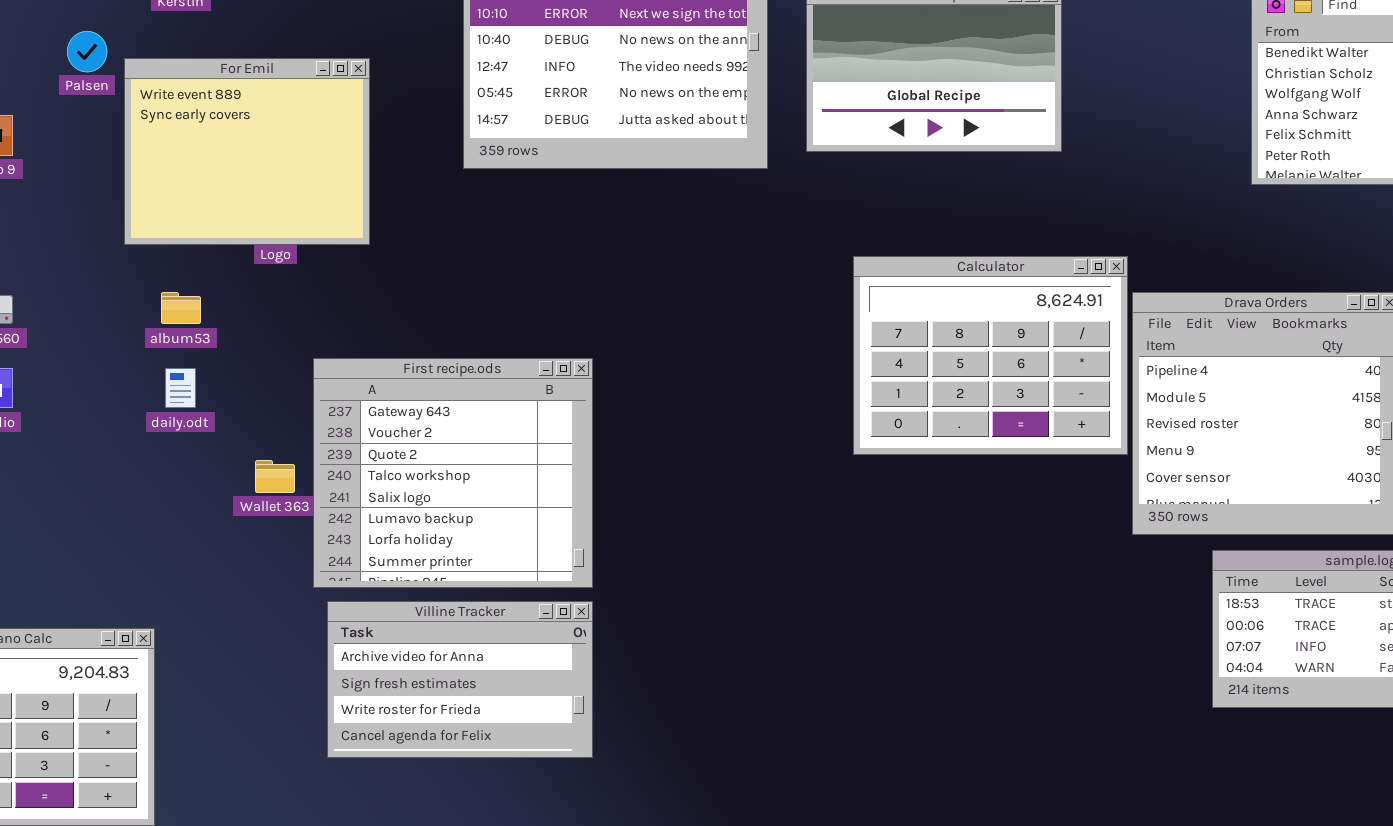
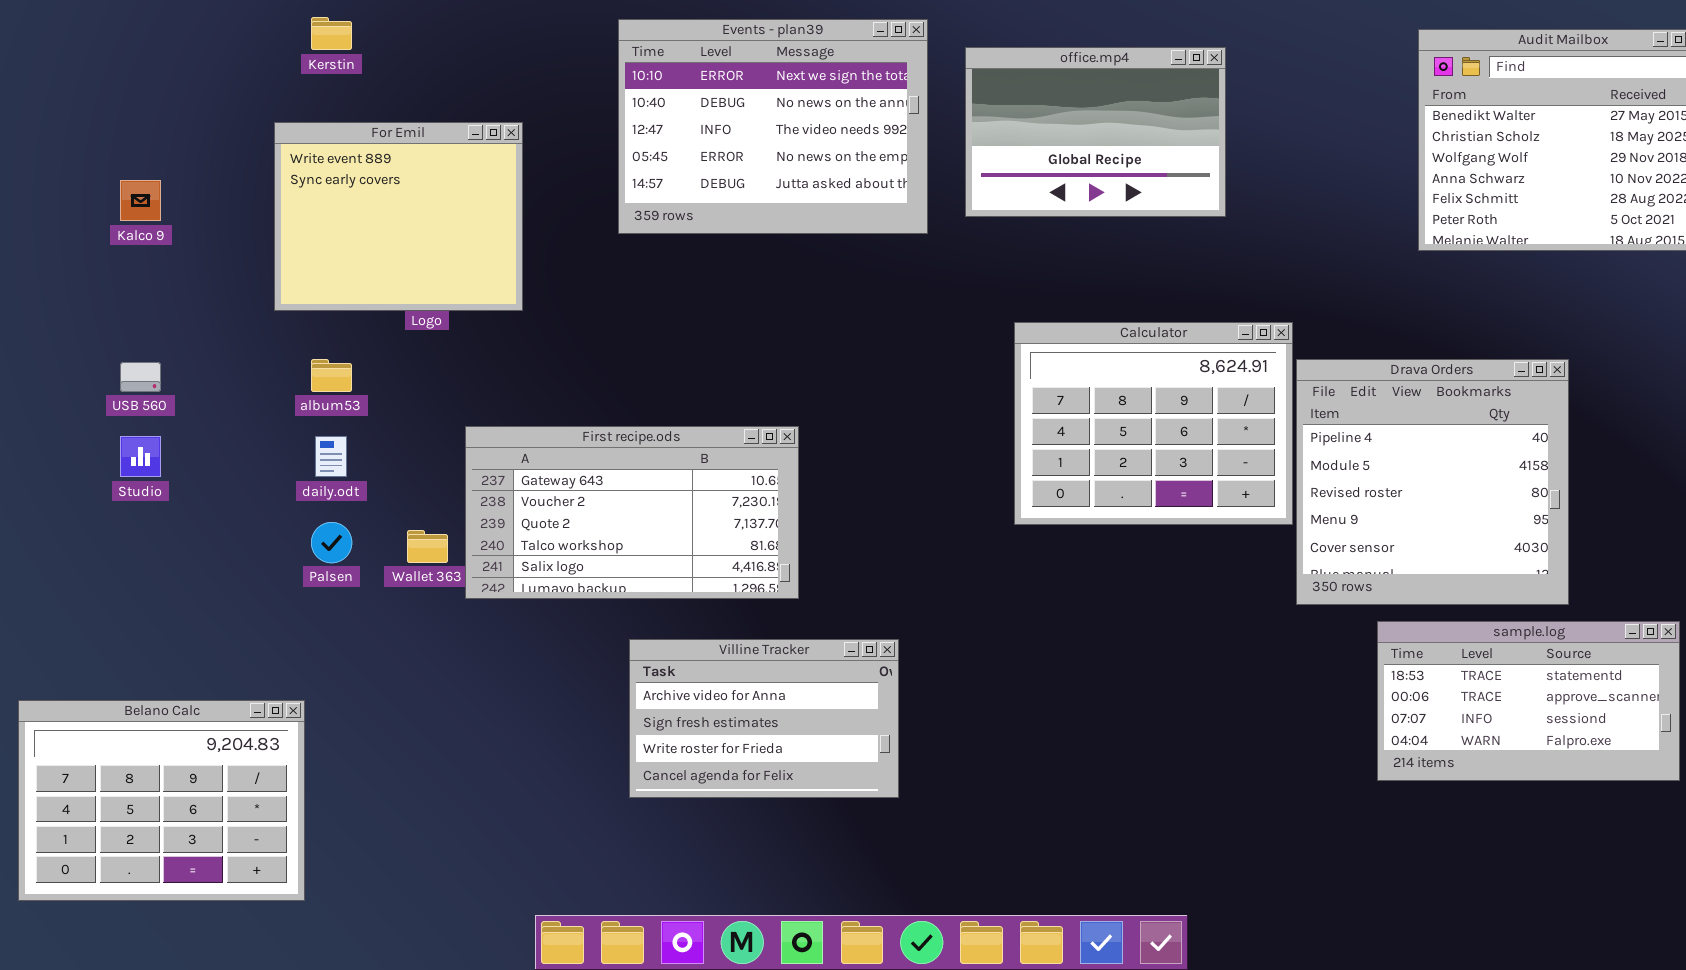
Palsen: [67,31,107,72] -> [311,522,352,563], moved
First recipe.ods: [313,358,593,588] -> [465,426,799,599], resized
Villine Tracker: [327,601,593,758] -> [629,639,899,798], moved

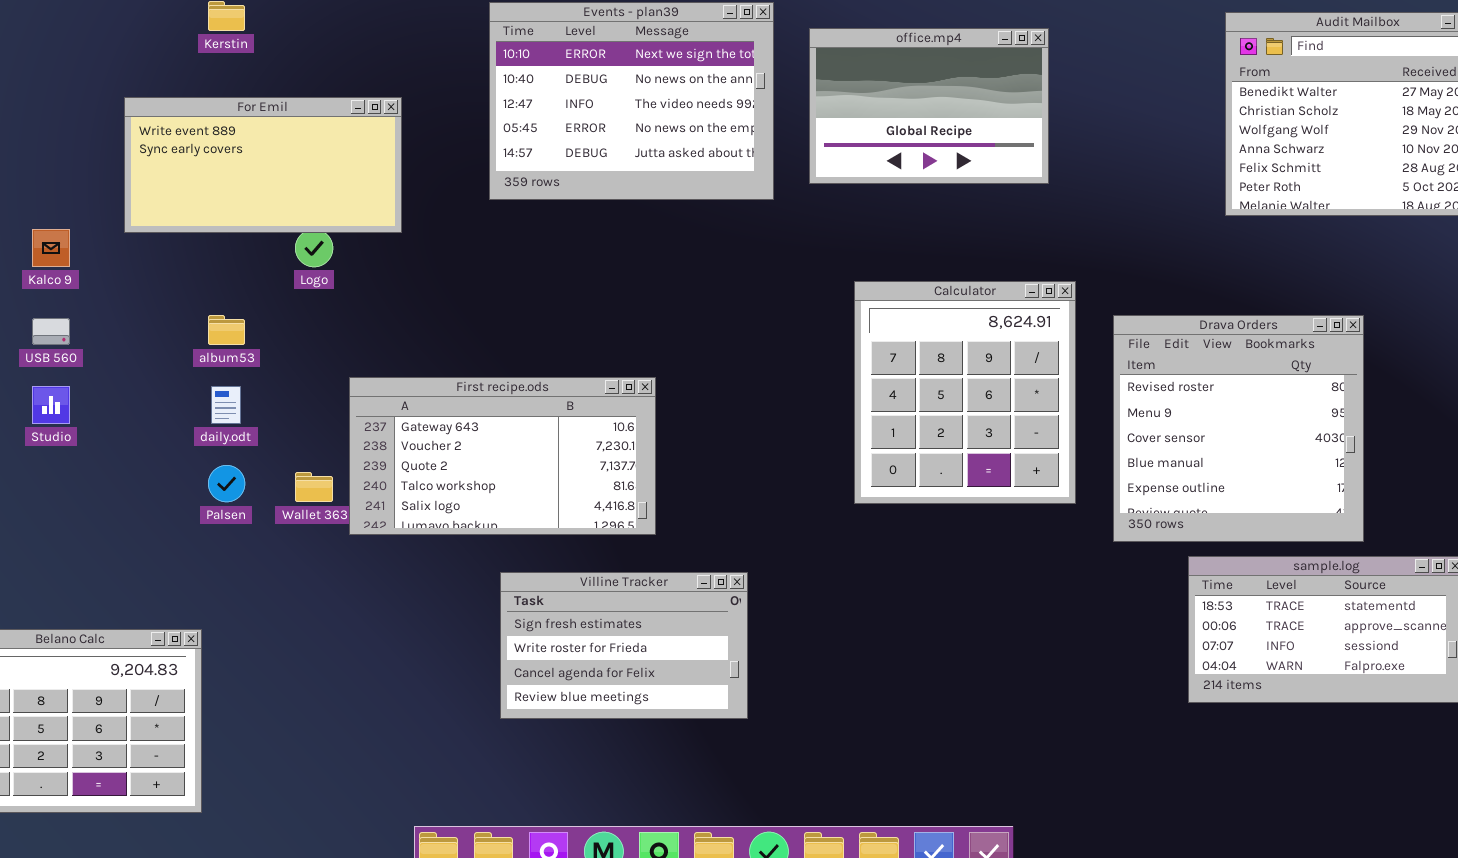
For Emil: [274,122,523,311] -> [124,97,402,233], resized
Kalco 9: [120,180,161,221] -> [32,229,70,267], moved
Calculator: [1014,322,1293,525] -> [854,281,1076,504], resized
Drava Orders: [1296,359,1569,605] -> [1113,315,1364,542], scrolled down 2 rows
Villine Tracker: [629,639,899,798] -> [500,572,748,719], scrolled down 1 row

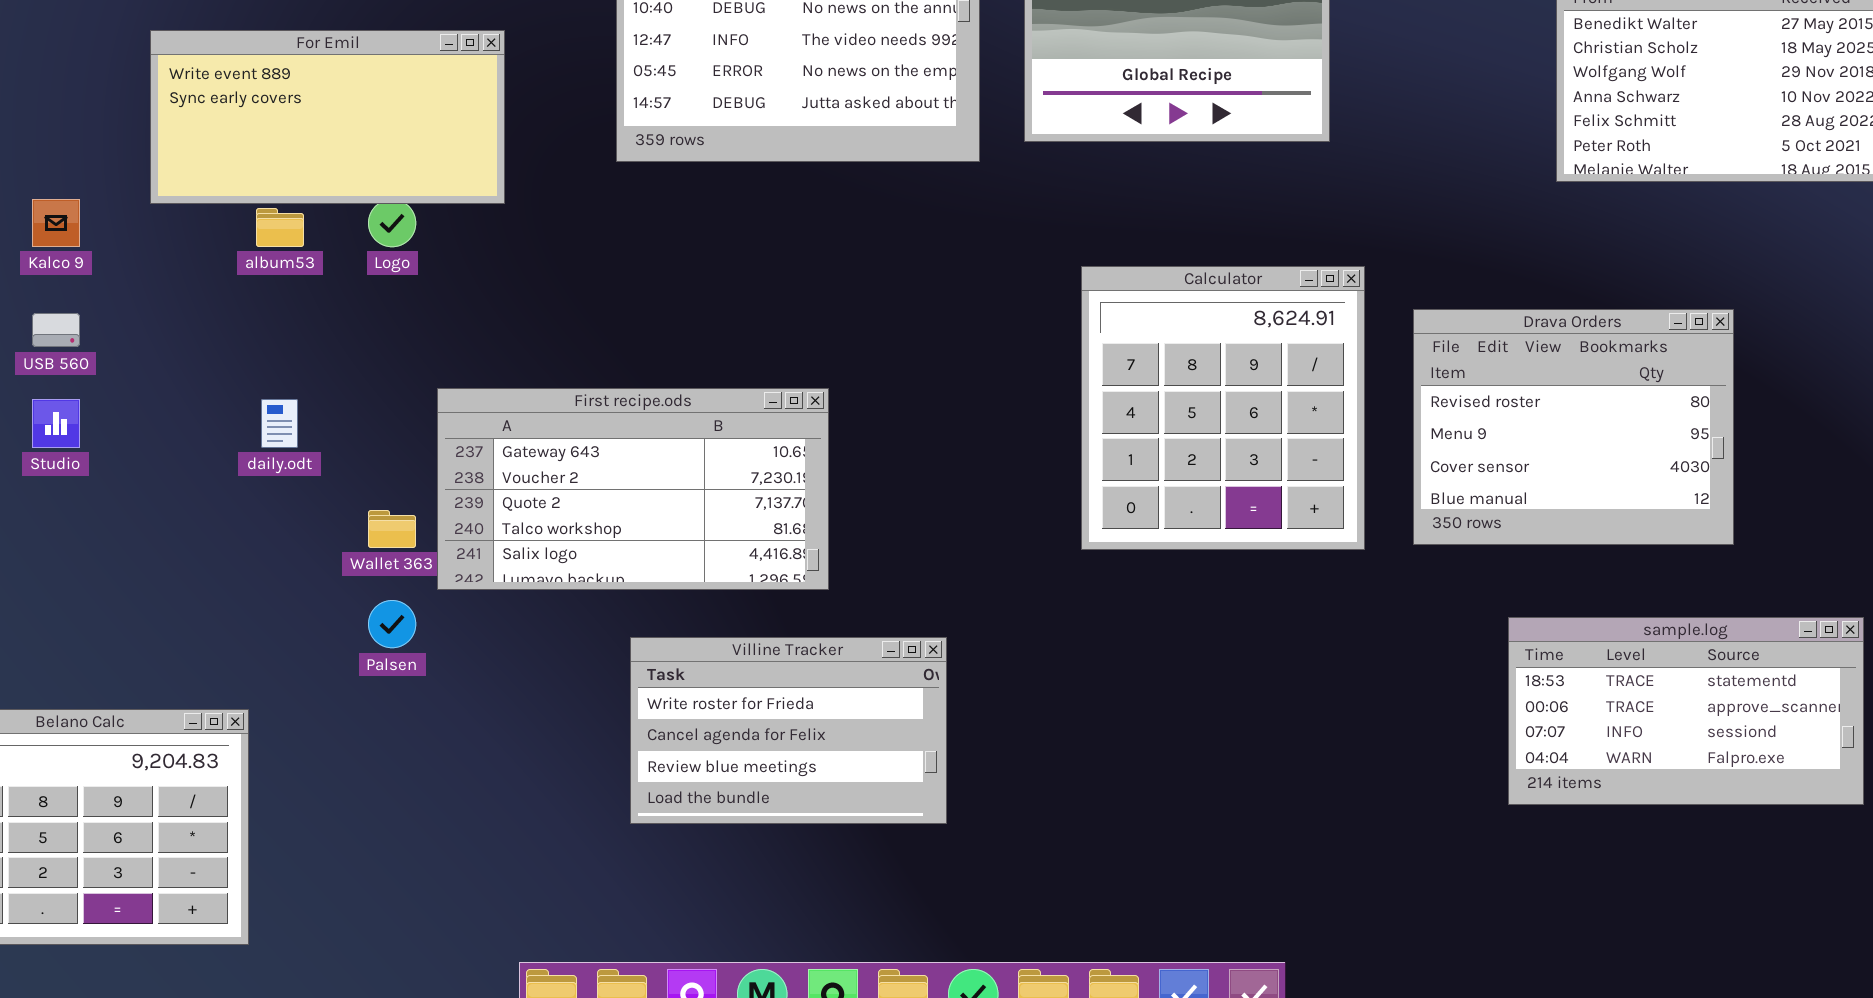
album53: [208,315,245,345] -> [256,208,304,247], moved
Drava Orders: [1113,315,1364,542] -> [1413,309,1734,545], resized
Palsen: [208,465,245,502] -> [368,600,416,648], moved
Villine Tracker: [500,572,748,719] -> [630,637,947,824], scrolled down 1 row

